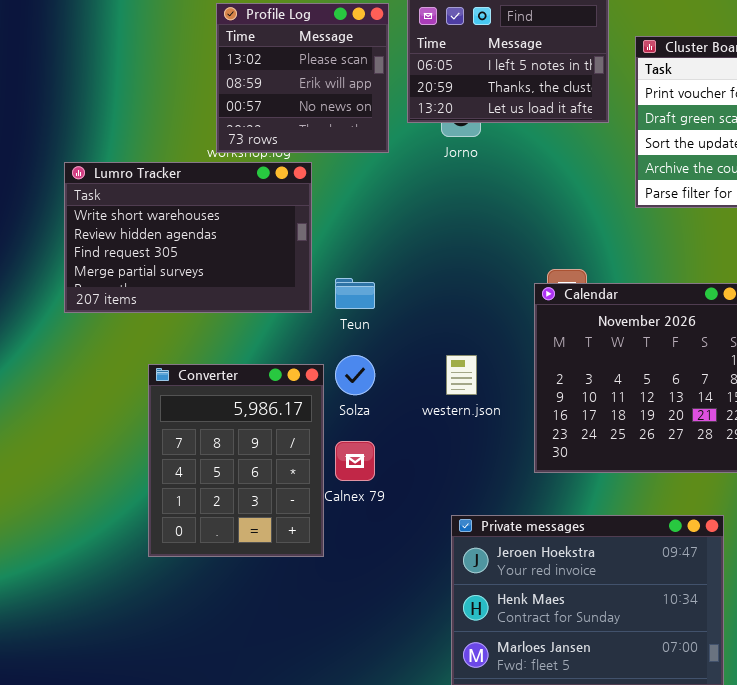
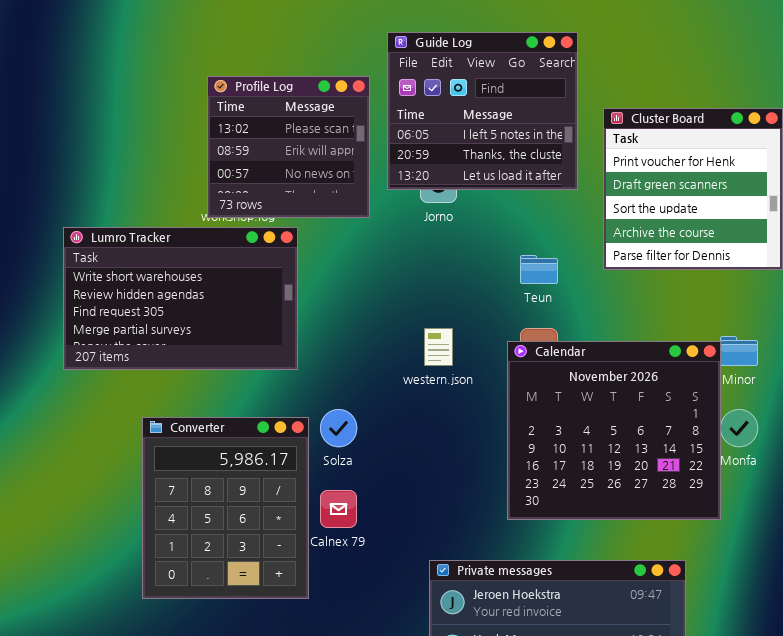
Teun: [335,278,375,309] -> [520,255,558,284], moved
western.json: [446,355,477,395] -> [424,328,453,366], moved

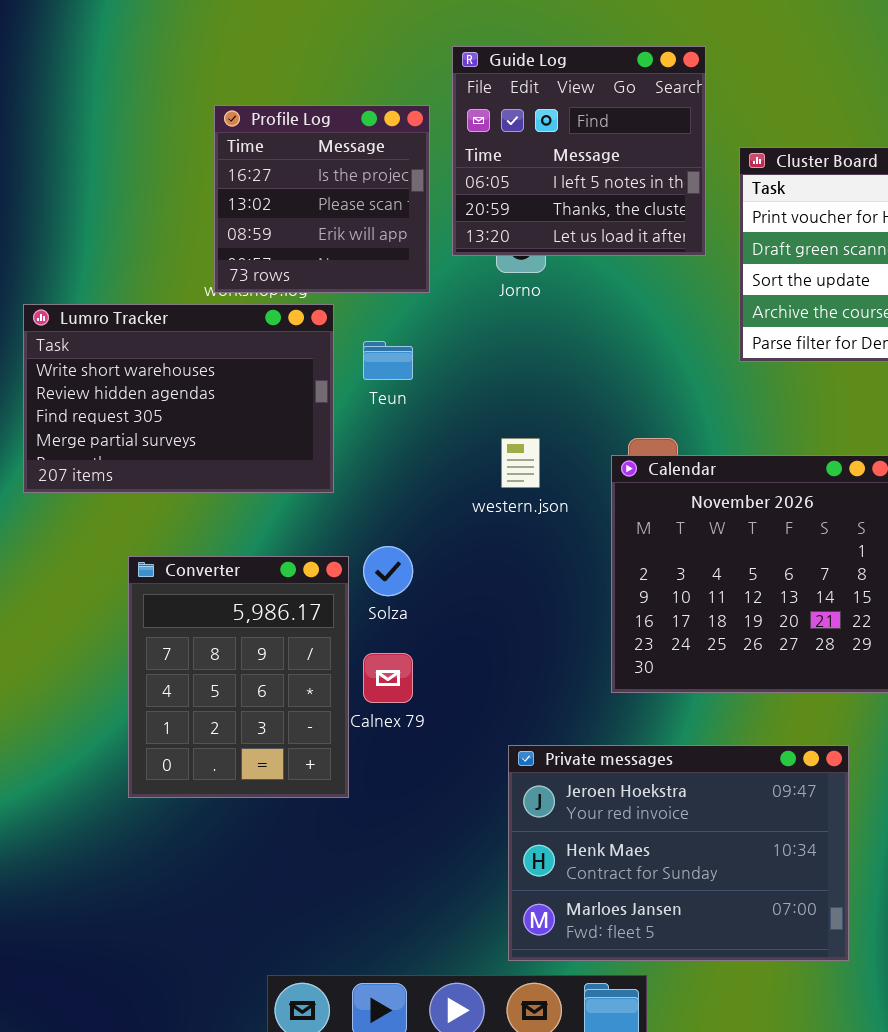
Profile Log: [207,76,370,218] -> [214,105,430,293], scrolled up 1 row
Teun: [520,255,558,284] -> [363,341,413,380], moved

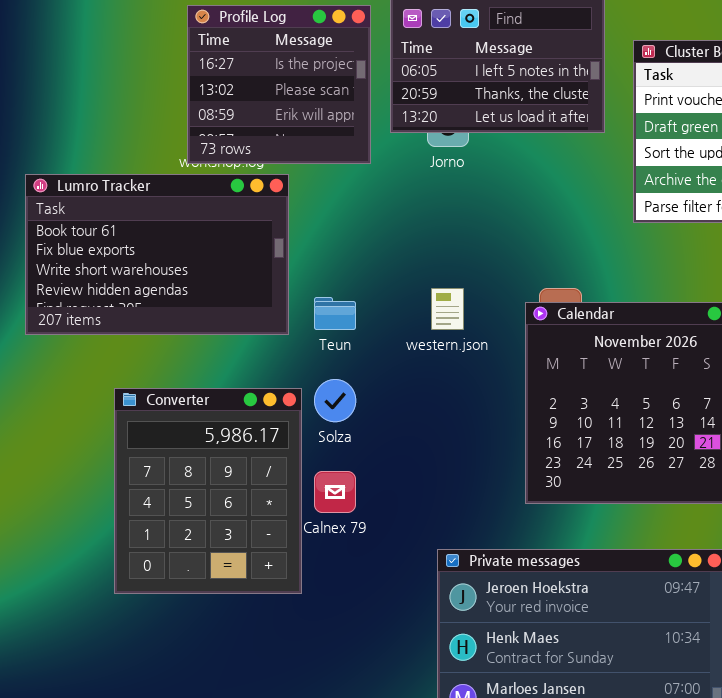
Lumro Tracker: [23,304,334,493] -> [25,174,289,335], scrolled up 2 rows
Teun: [363,341,413,380] -> [314,297,356,330], moved

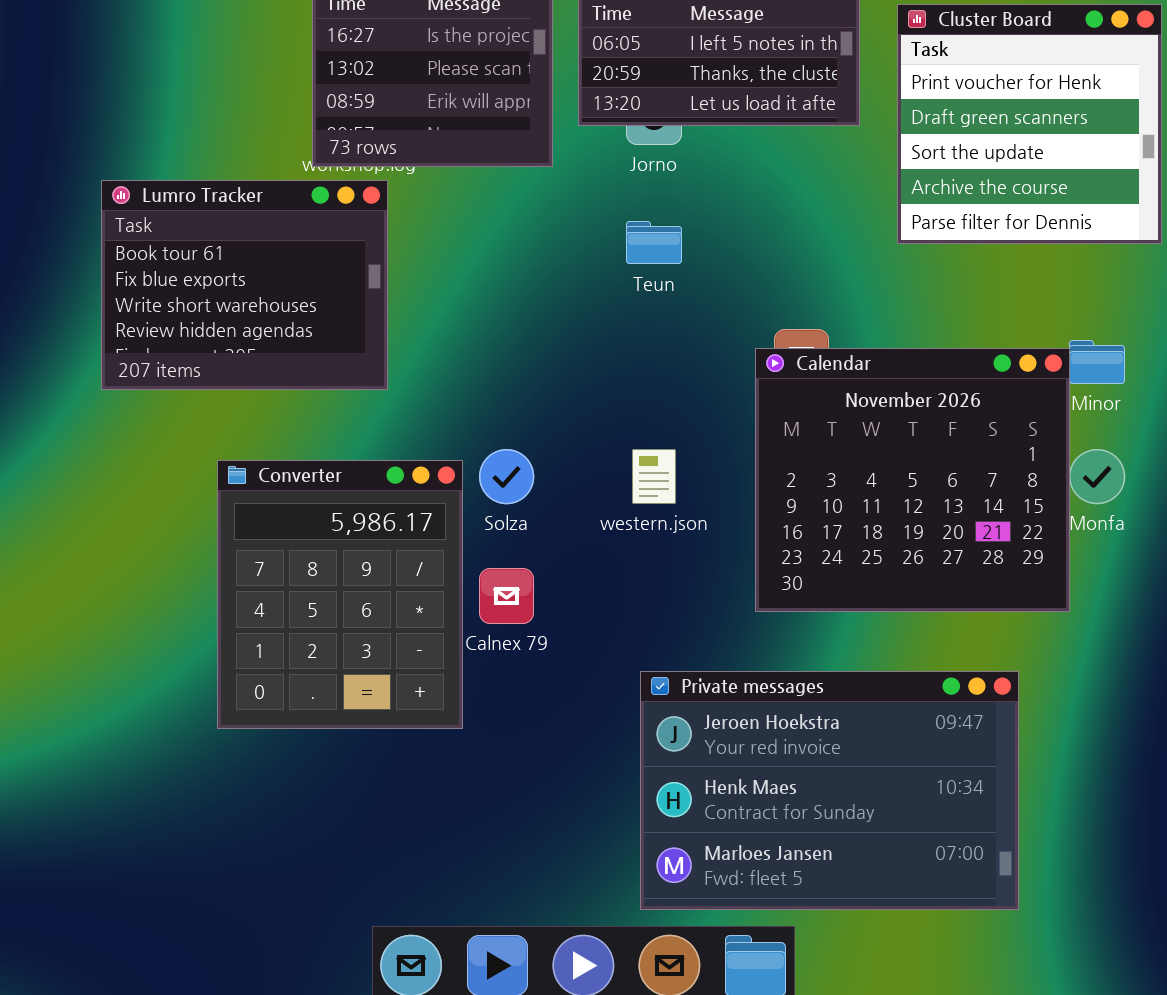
Lumro Tracker: [25,174,289,335] -> [101,180,388,390], resized
western.json: [431,288,464,330] -> [632,449,676,504], moved
Teun: [314,297,356,330] -> [626,221,682,264], moved

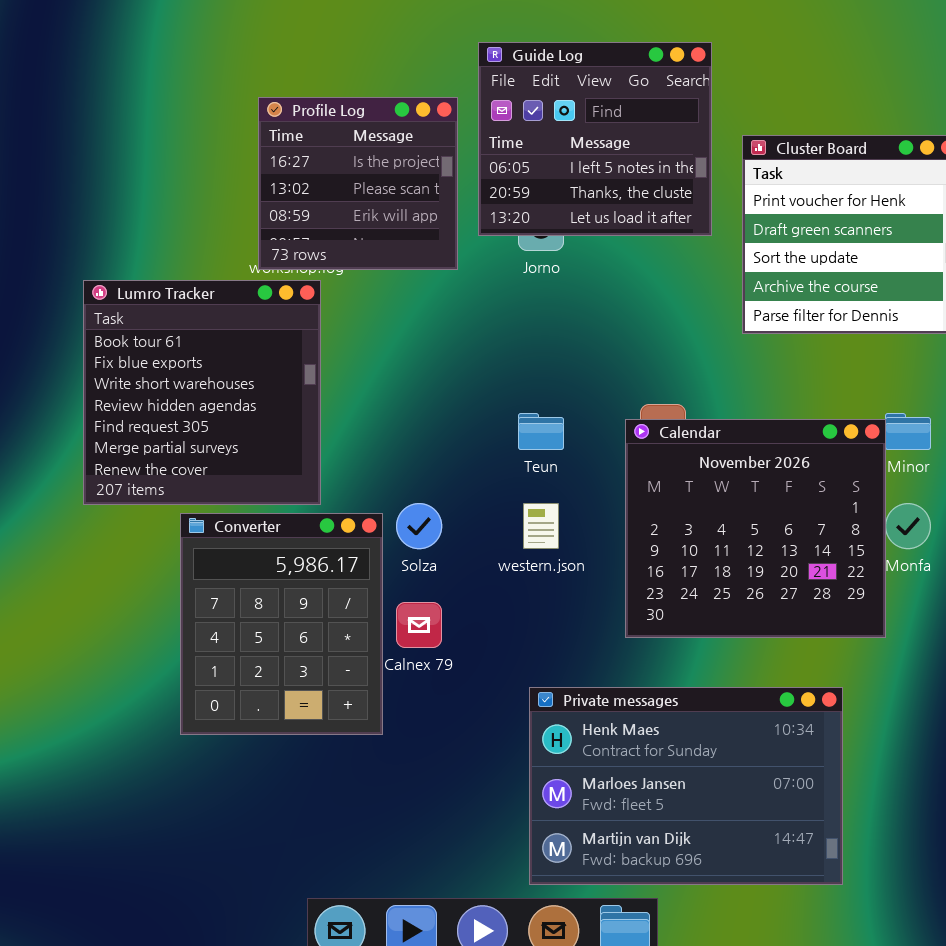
Lumro Tracker: [101,180,388,390] -> [83,280,321,505], resized
Teun: [626,221,682,264] -> [518,413,564,450], moved
Private messages: [640,671,1019,910] -> [529,687,843,885], scrolled down 1 row

